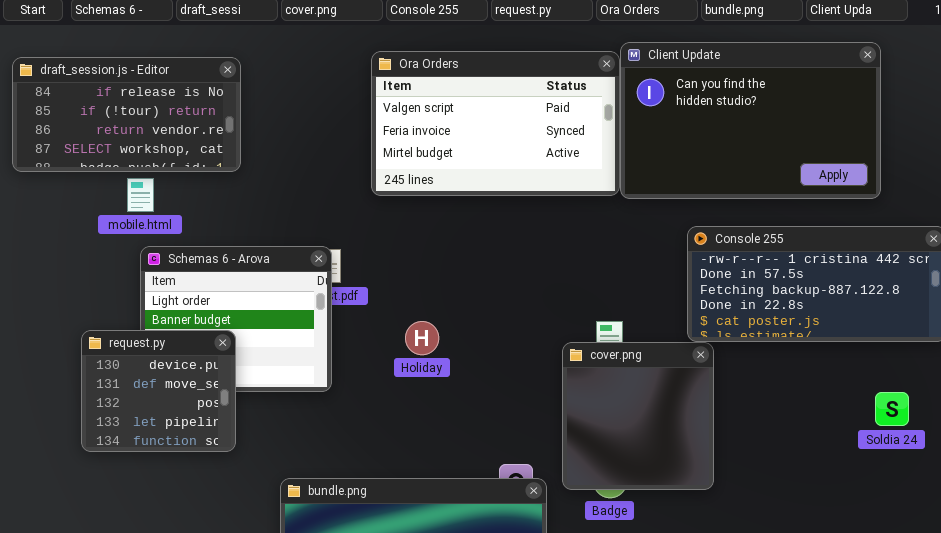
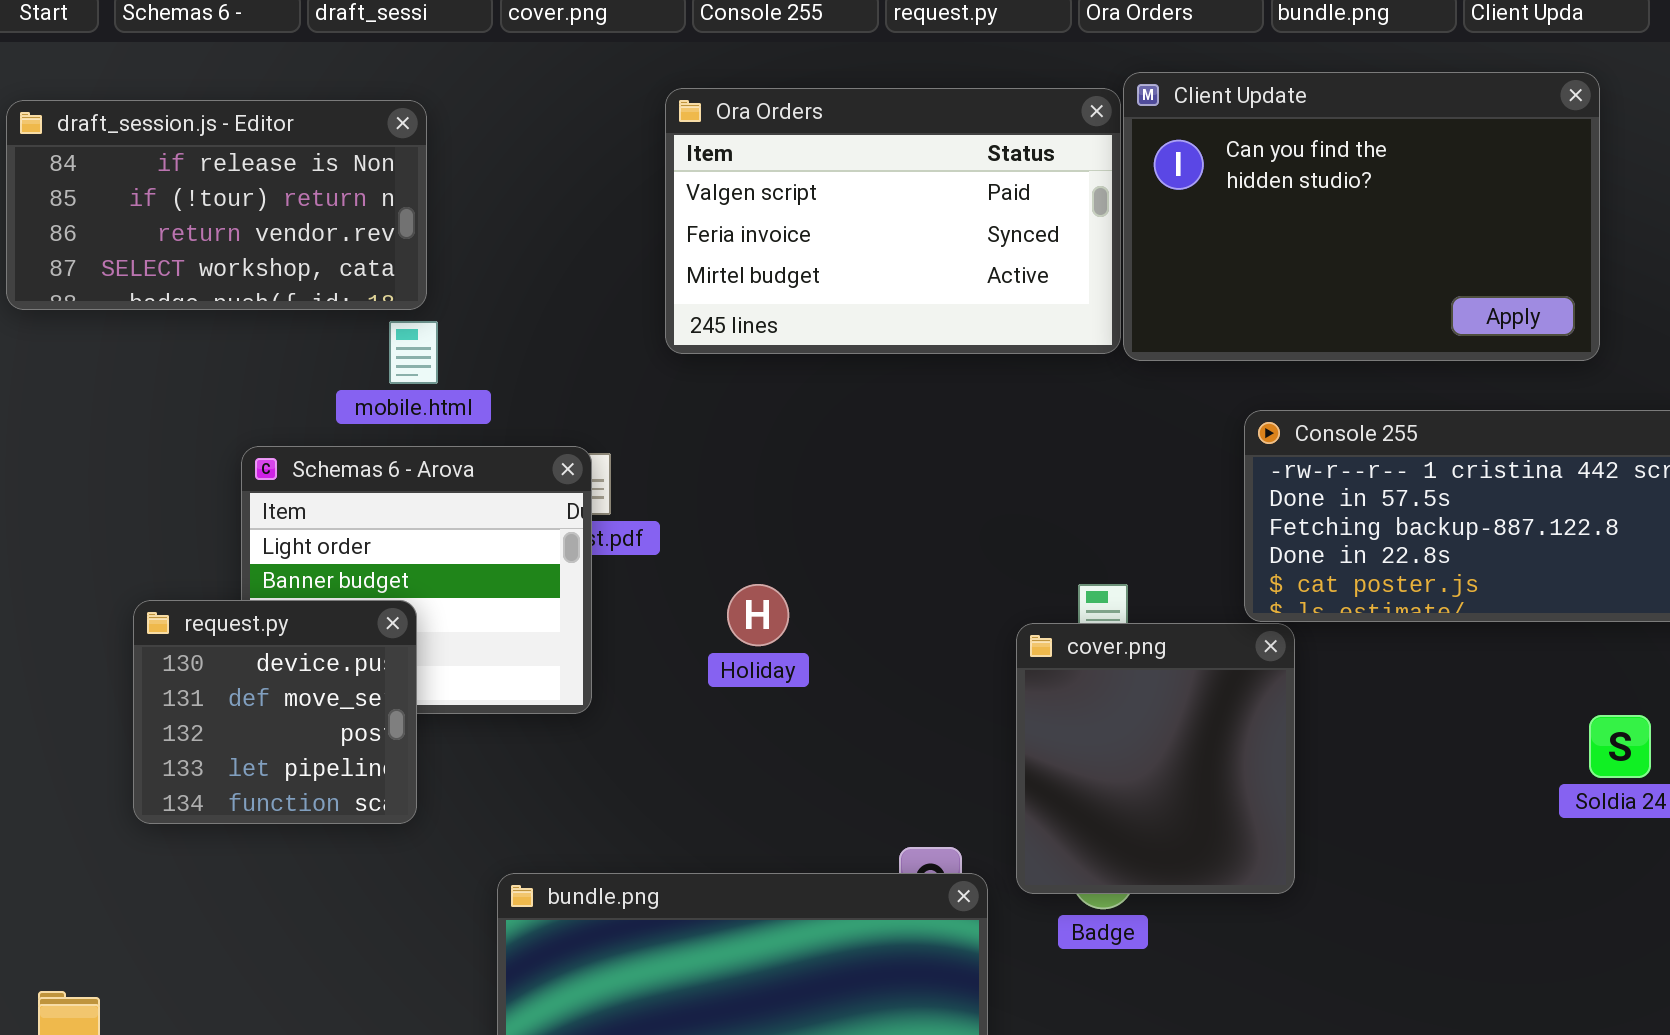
mobile.html: [127,178,154,212] -> [389,321,438,384], moved

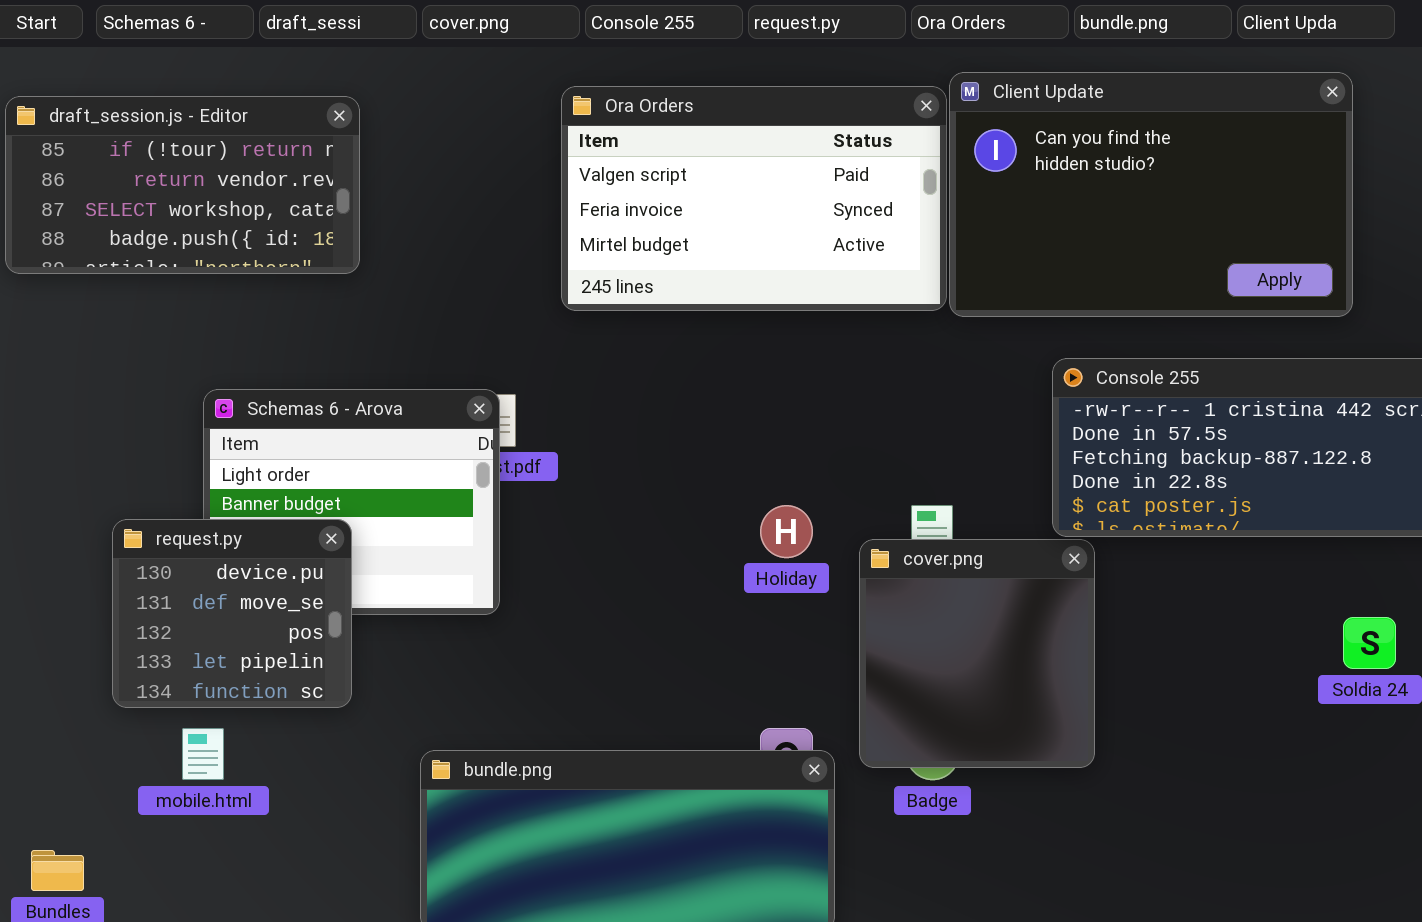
draft_session.js - Editor: [6,100,427,310] -> [5,96,360,274], scrolled down 1 row
mobile.html: [389,321,438,384] -> [182,728,224,780], moved
Holiday: [727,584,789,646] -> [760,505,813,558], moved

